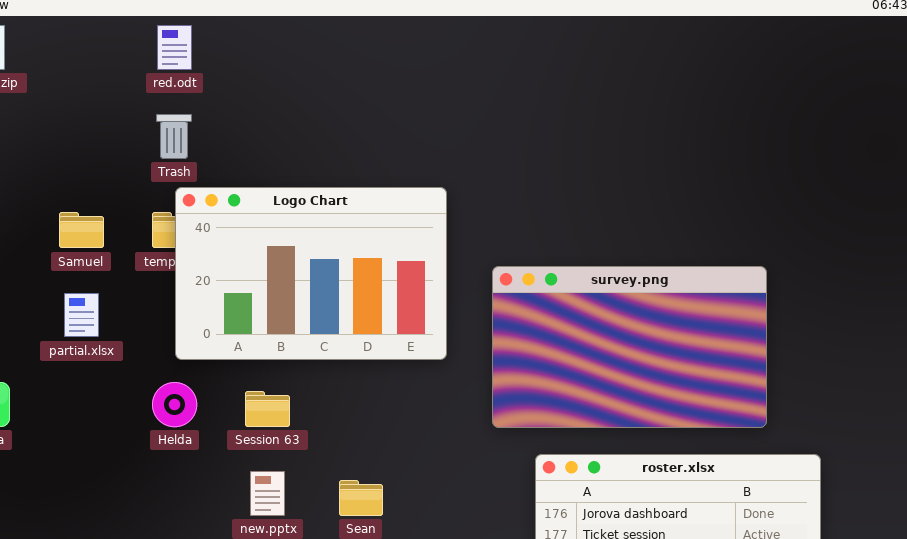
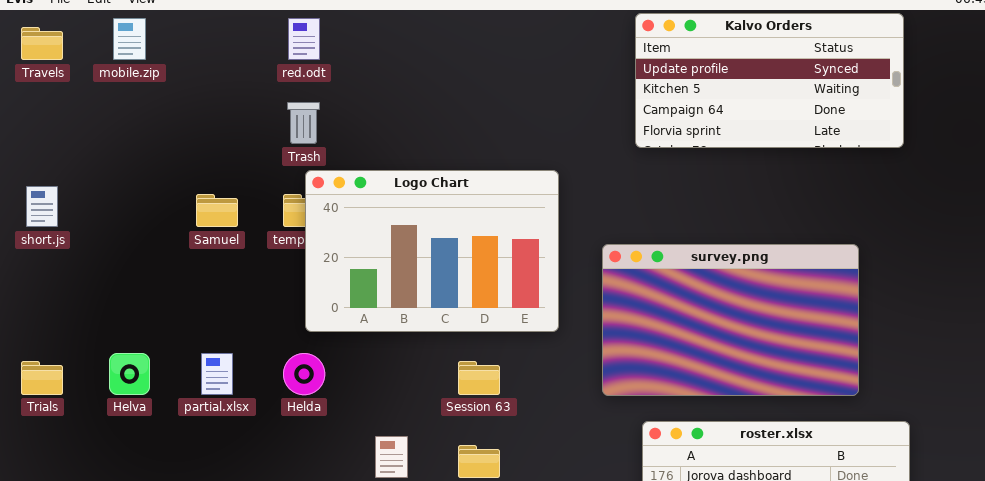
Kalvo Orders: none -> [635,13,904,148], opened
partial.xlsx: [64,293,99,337] -> [201,353,233,395], moved
Session 63: [245,391,290,427] -> [458,361,500,395], moved

